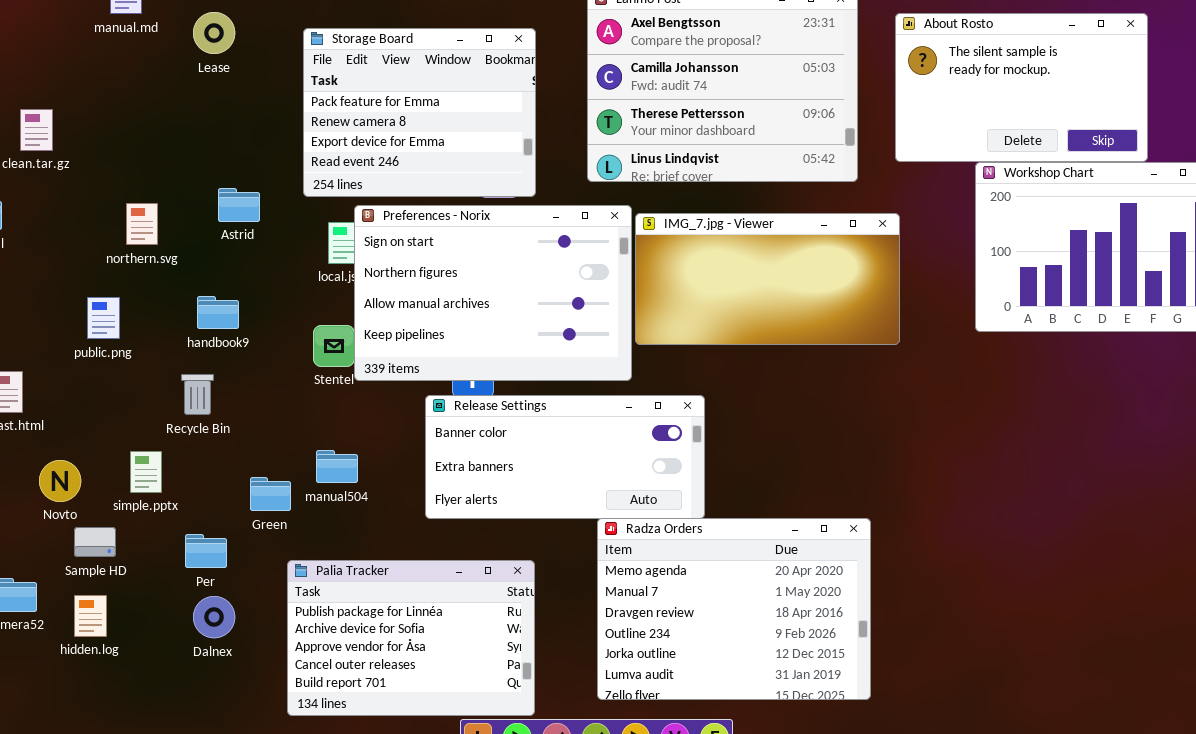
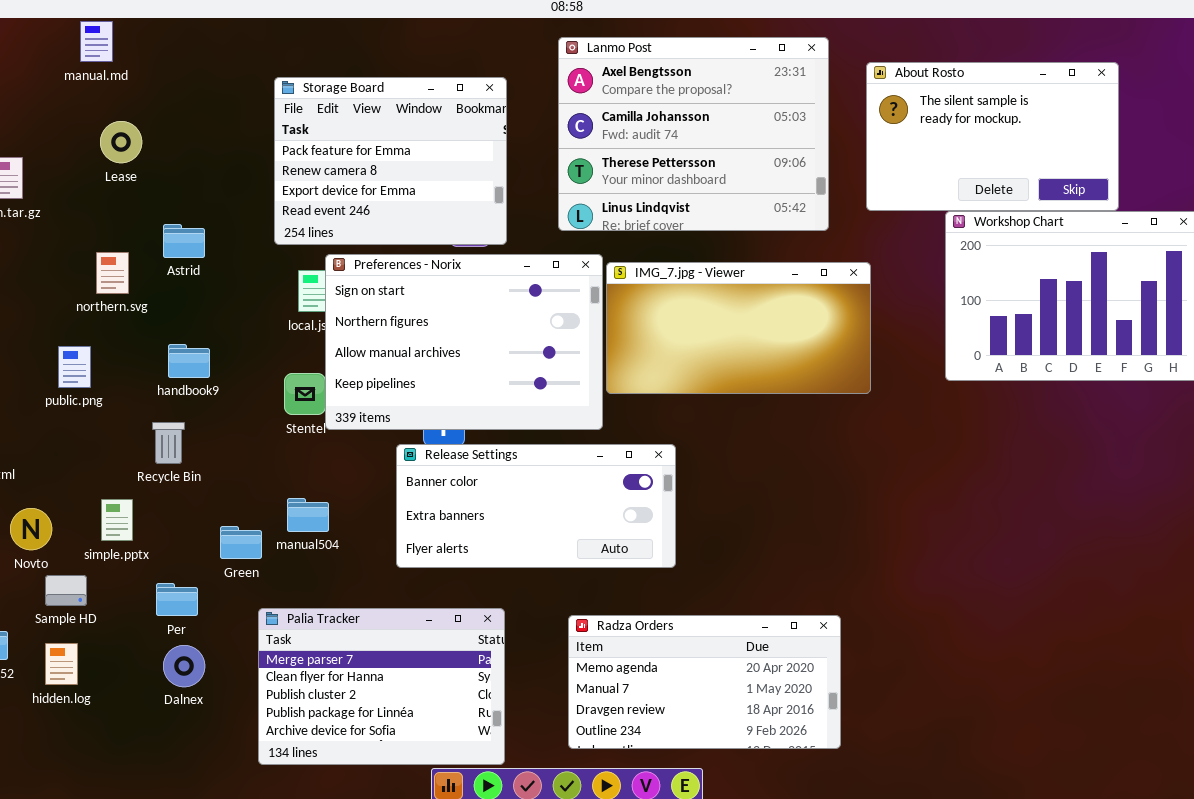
Lease: [193,12,235,54] -> [100,121,142,163], moved
Astrid: [218,188,260,222] -> [163,224,205,258], moved
Radza Orders: [597,518,871,700] -> [568,615,841,749], resized
Palia Tracker: [287,560,535,716] -> [258,608,505,765], scrolled up 3 rows

